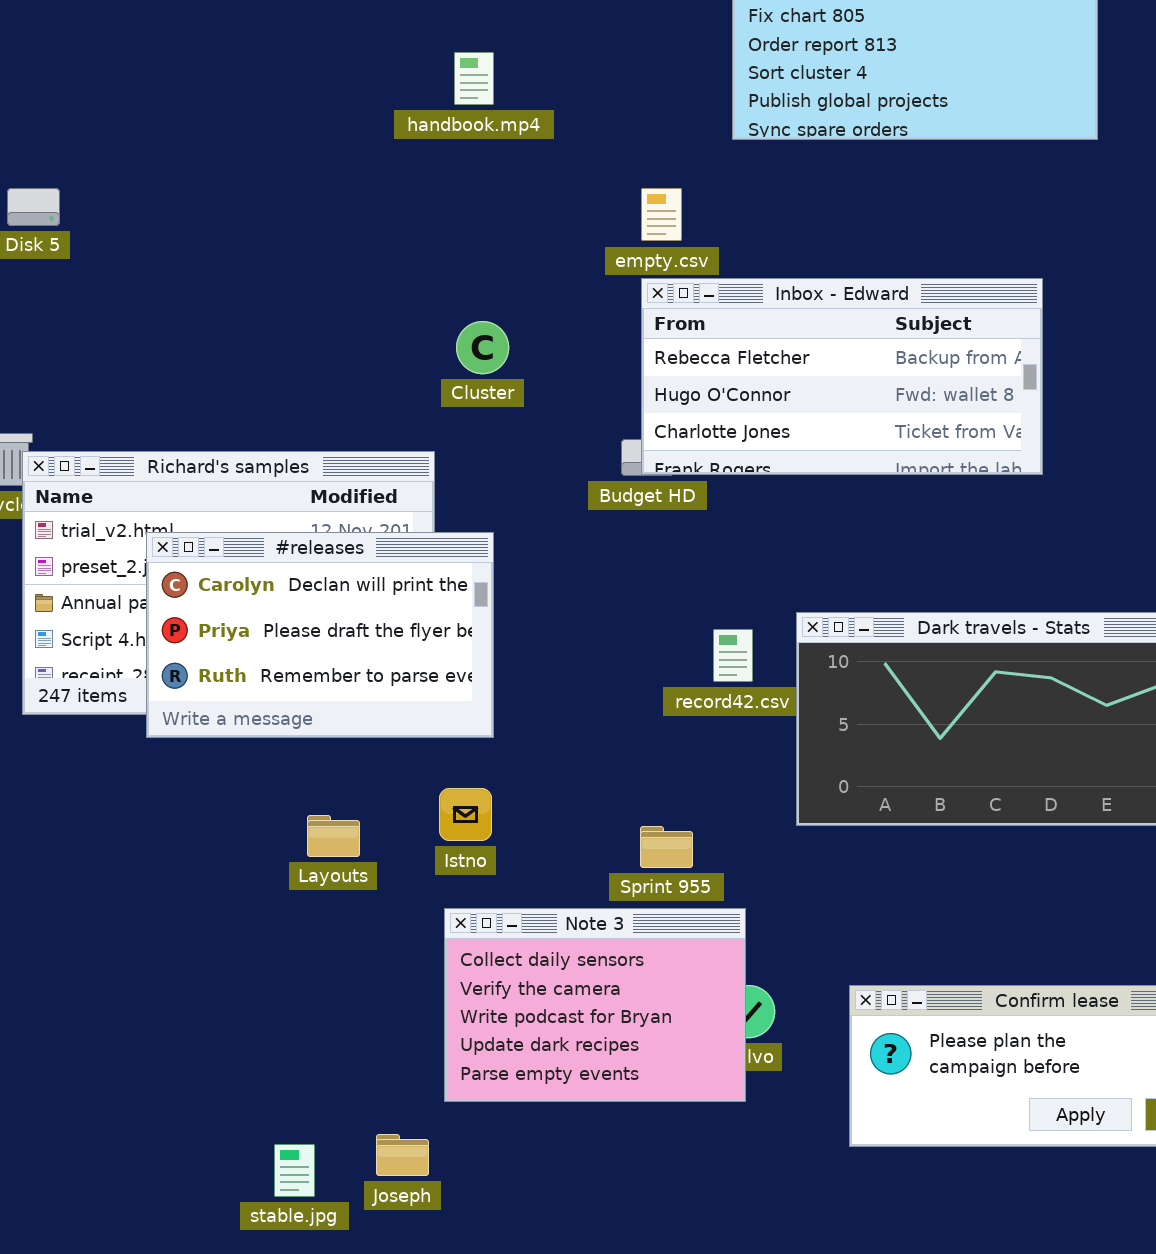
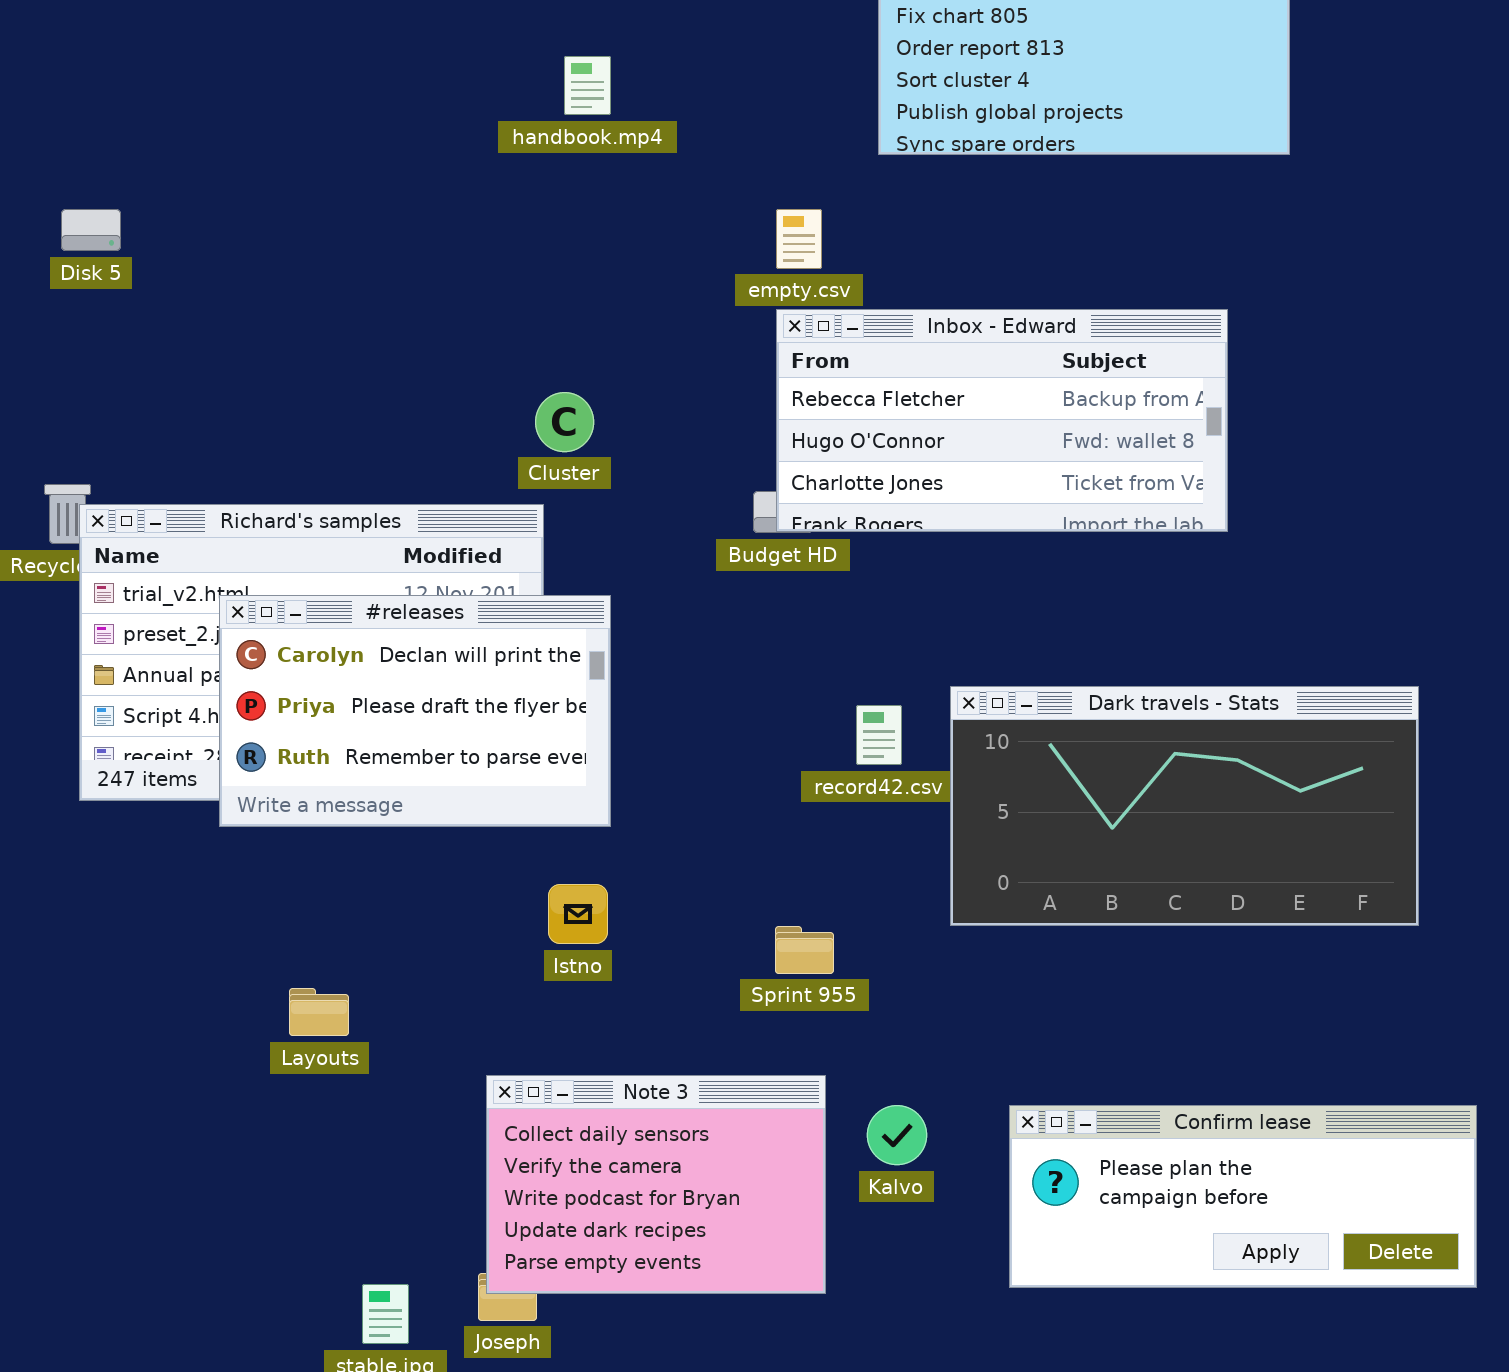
Cluster: [456,321,509,374] -> [535,392,594,452], moved
Layouts: [307,815,360,857] -> [289,988,349,1036], moved
Note 3: [444,908,746,1102] -> [486,1075,826,1294], moved

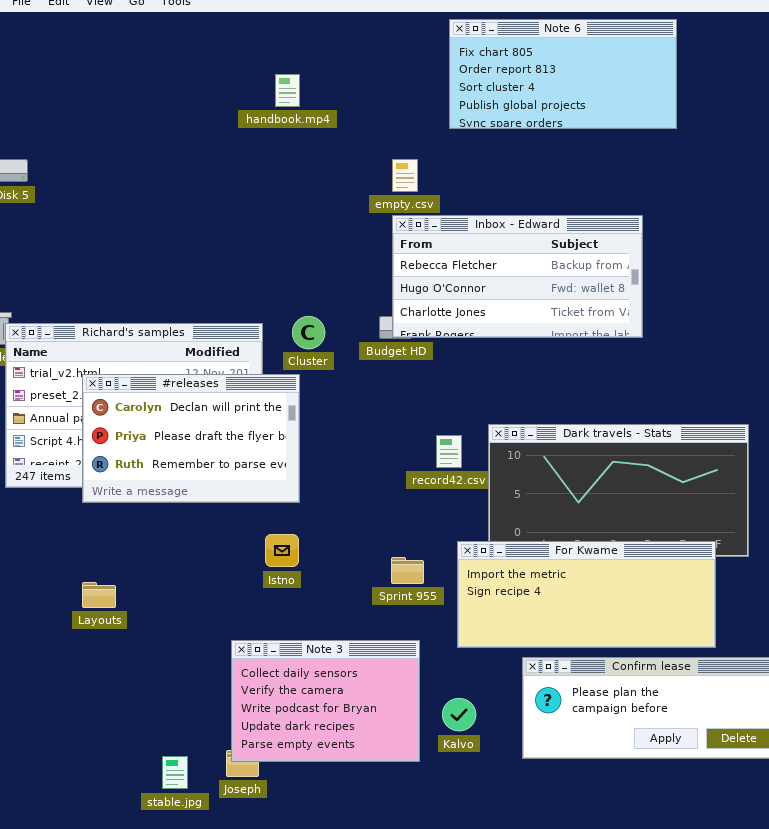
Cluster: [535,392,594,452] -> [292,316,325,349], moved
For Kwame: none -> [457,541,716,648], opened
Layouts: [289,988,349,1036] -> [82,582,116,608], moved
Kalvo: [867,1105,927,1165] -> [442,698,476,731], moved

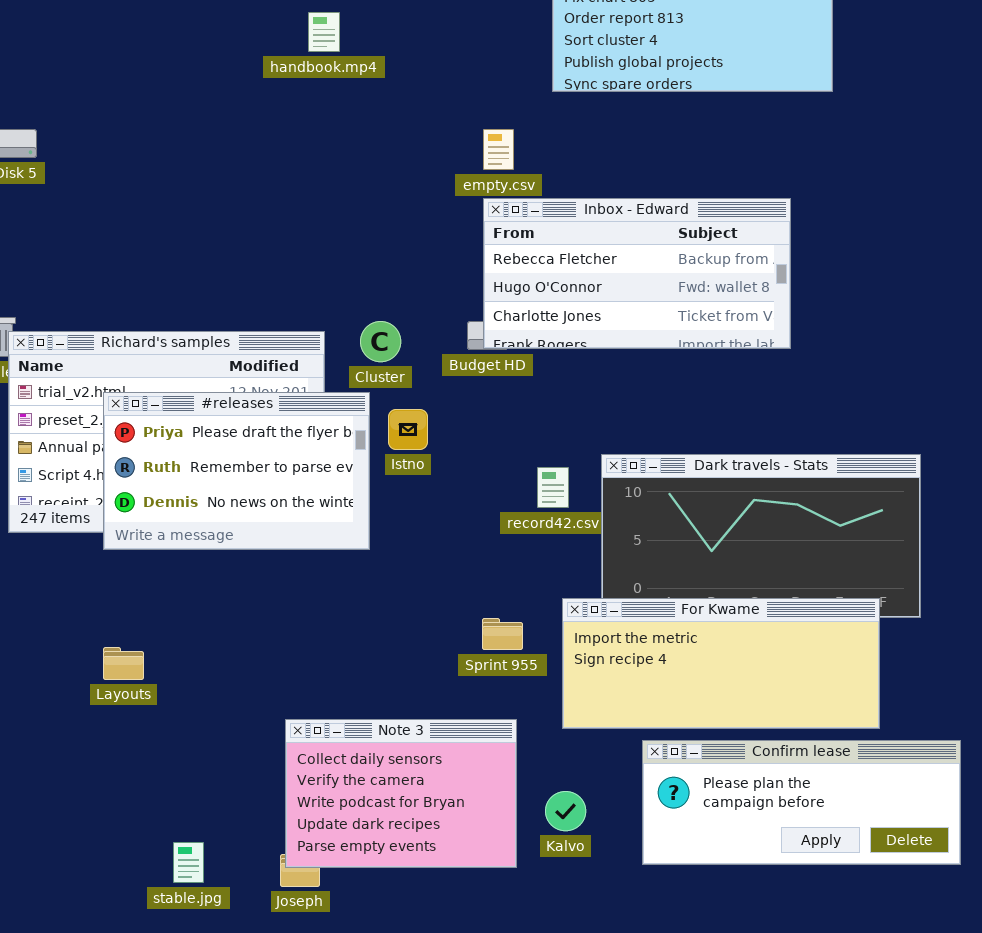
handbook.mp4: [275,74,300,107] -> [308,12,340,52], moved
#releases: [82,374,300,503] -> [103,392,370,550], scrolled down 1 row
Istno: [265,534,299,567] -> [388,409,428,450], moved
stable.jpg: [162,756,188,789] -> [173,842,204,883], moved

